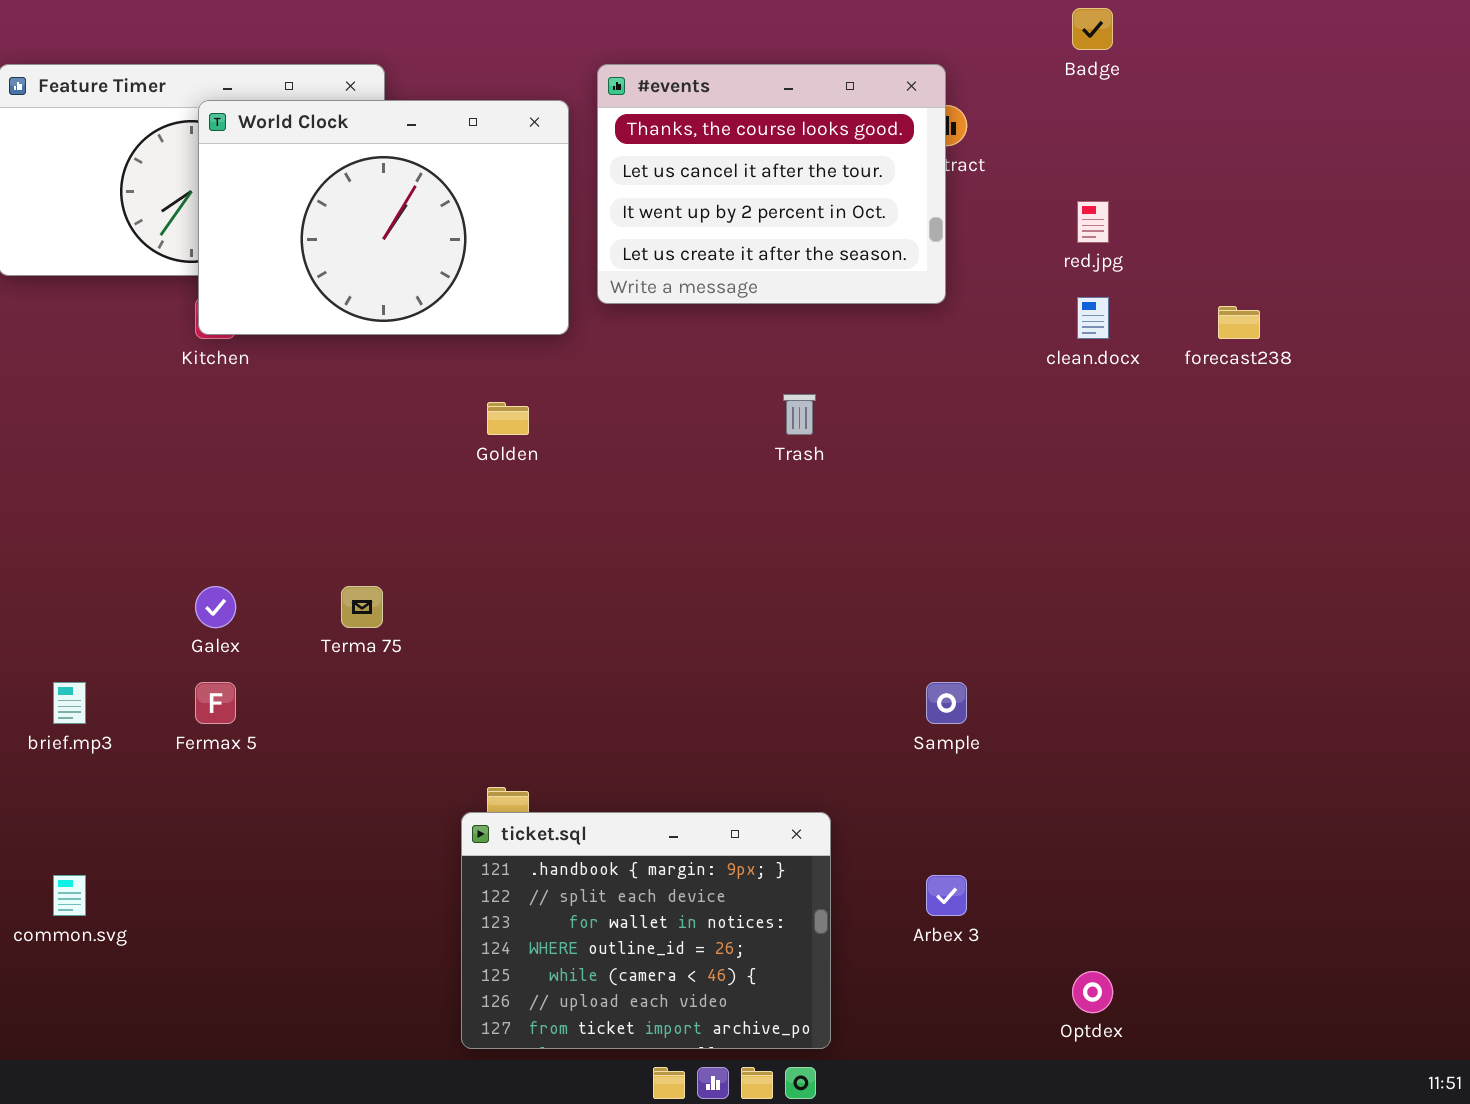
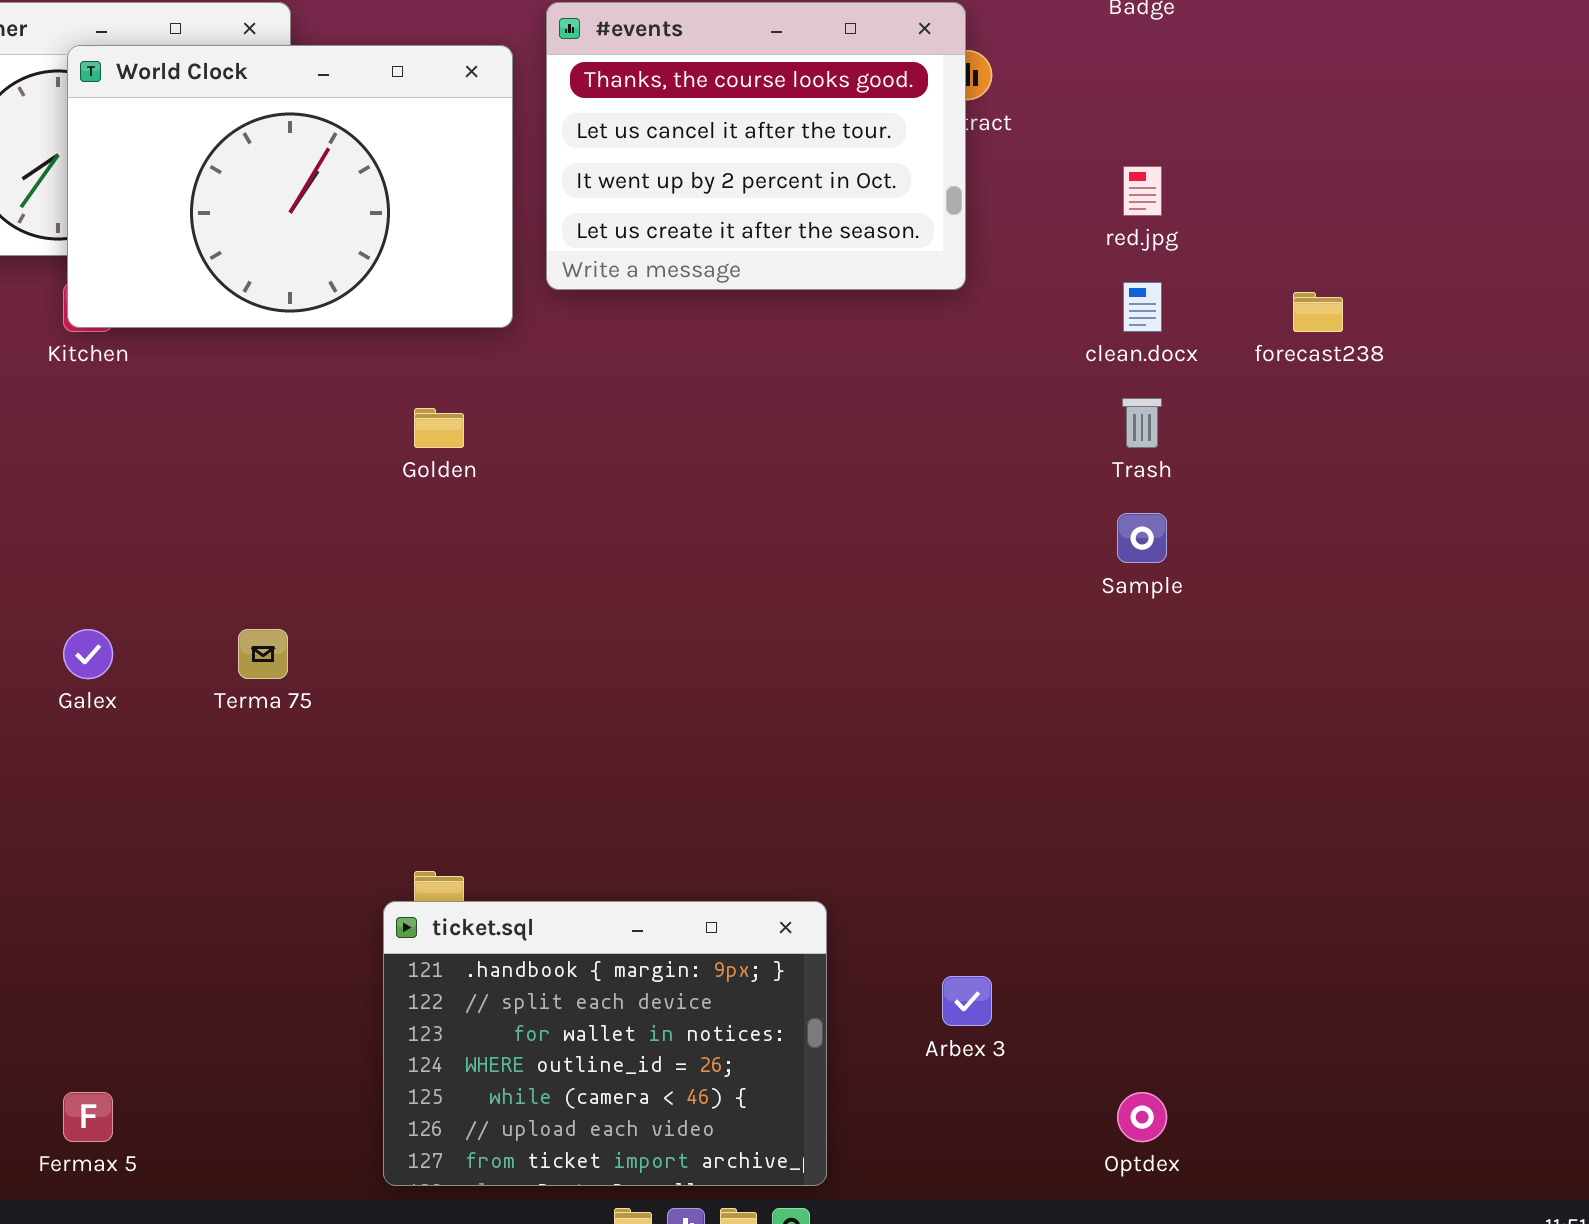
Trash: [783,394,816,435] -> [1122,398,1162,448], moved
Fermax 5: [195,682,236,724] -> [63,1092,113,1142], moved
Sample: [926,682,967,724] -> [1117,513,1167,563], moved

